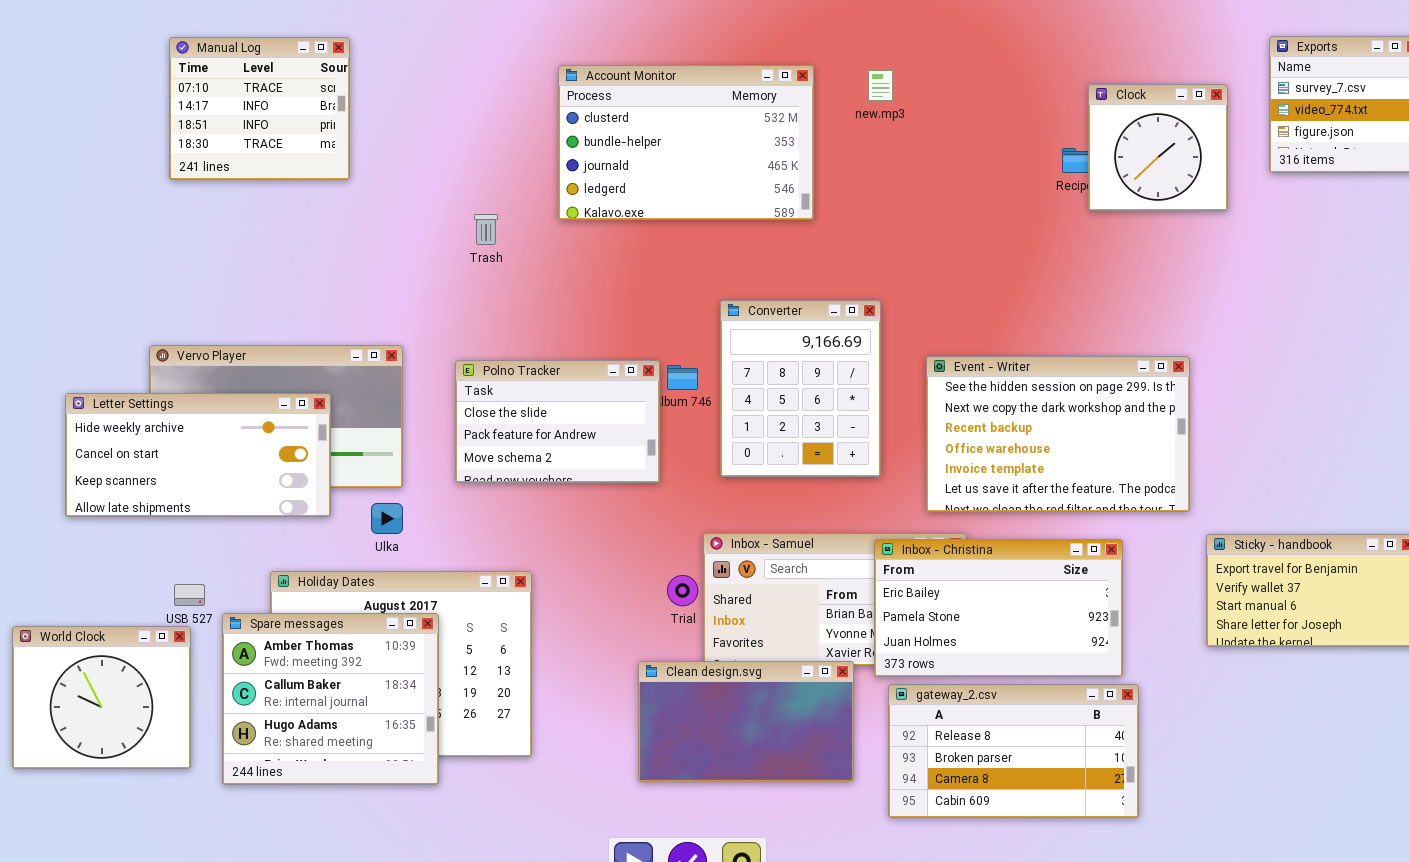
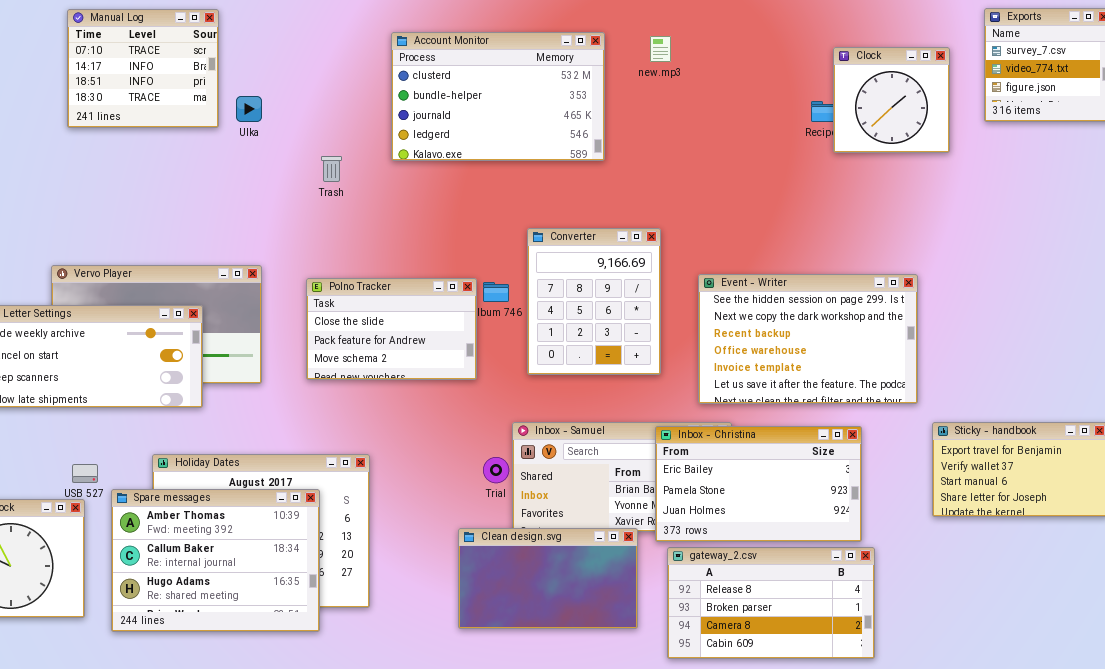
Ulka: [371,503,403,534] -> [236,96,262,122], moved
Spare messages: [222,613,439,785] -> [111,489,320,632], resized

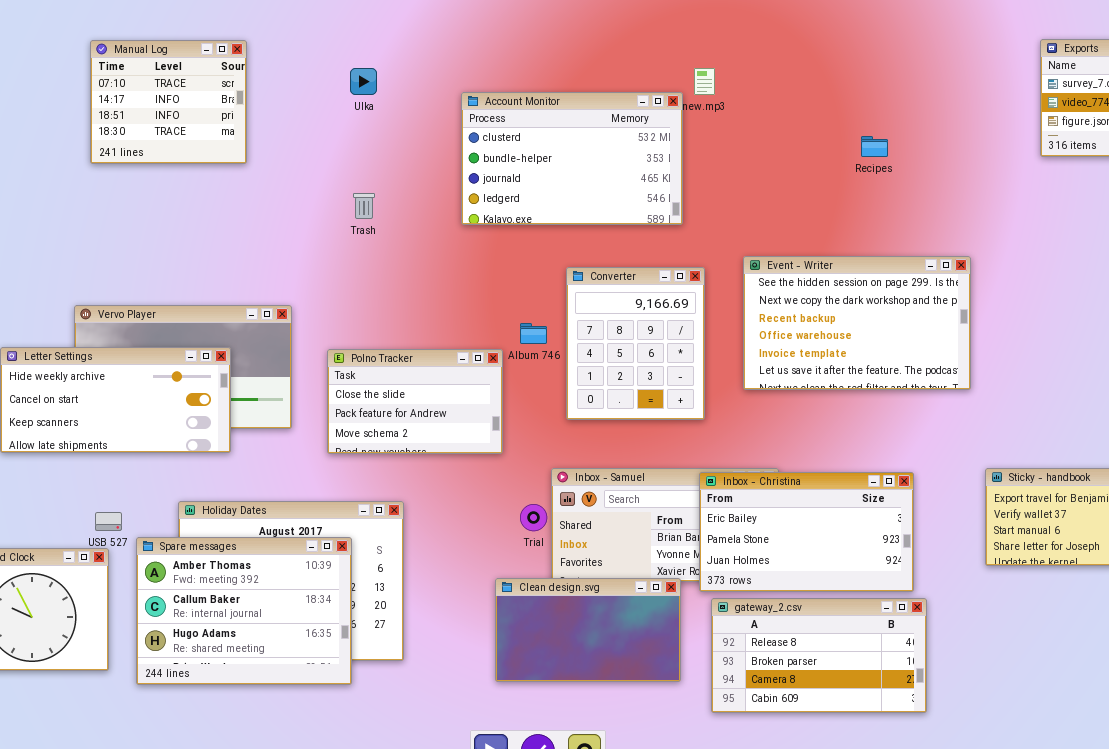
Account Monitor: [391,32,605,161] -> [461,92,683,225], moved
Clock: [833,47,950,153] -> none, closed
Ulka: [236,96,262,122] -> [350,68,377,95], moved
Event - Writer: [698,274,918,404] -> [743,256,971,390], moved
Polno Tracker: [306,278,477,380] -> [327,349,503,454], moved

